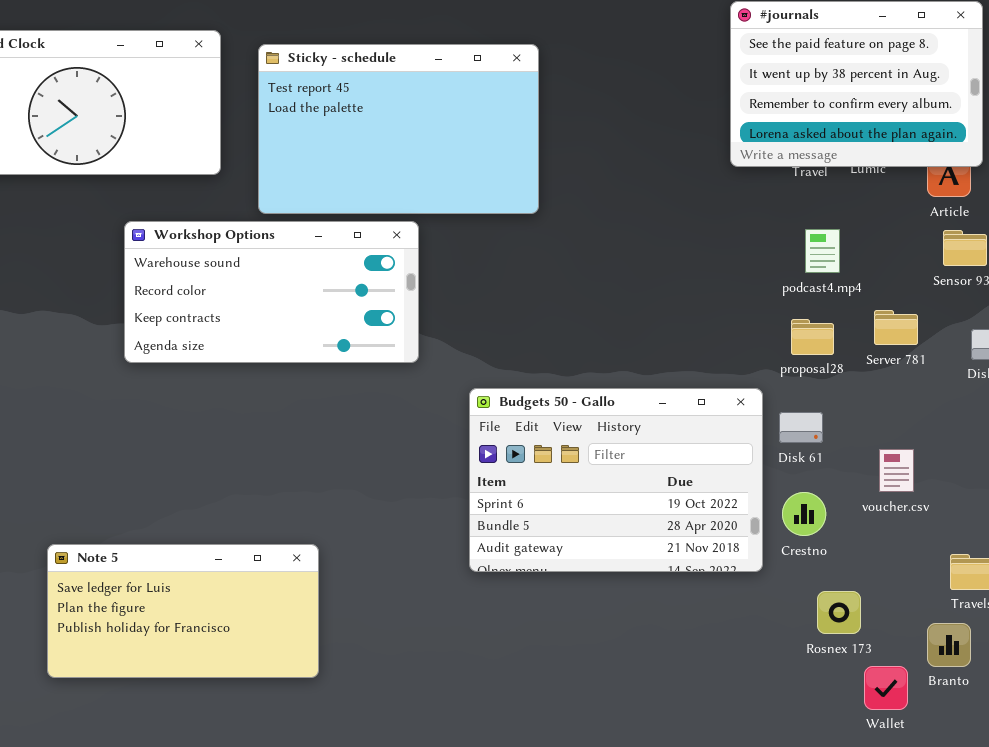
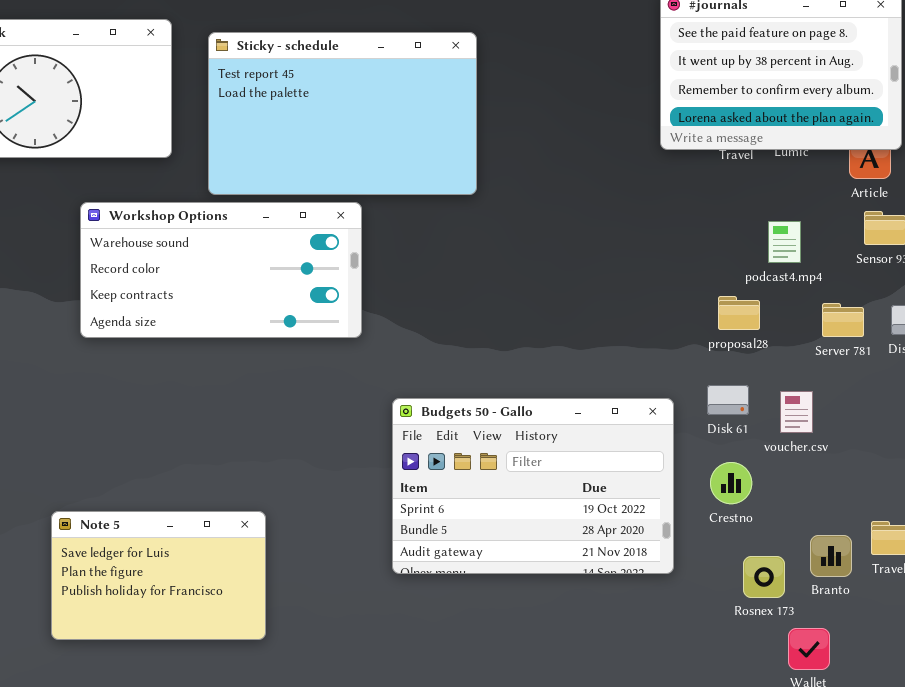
podcast4.mp4: [805,229,840,273] -> [768,221,801,263], moved
Server 781: [874,310,918,345] -> [822,303,864,337], moved
Budgets 50 - Gallo: [469,388,763,572] -> [392,398,674,574], moved
voucher.csv: [879,449,914,492] -> [780,391,813,433], moved
Note 5: [47,544,319,678] -> [51,511,266,640], resized
Branto: [927,623,971,667] -> [810,535,852,577], moved

